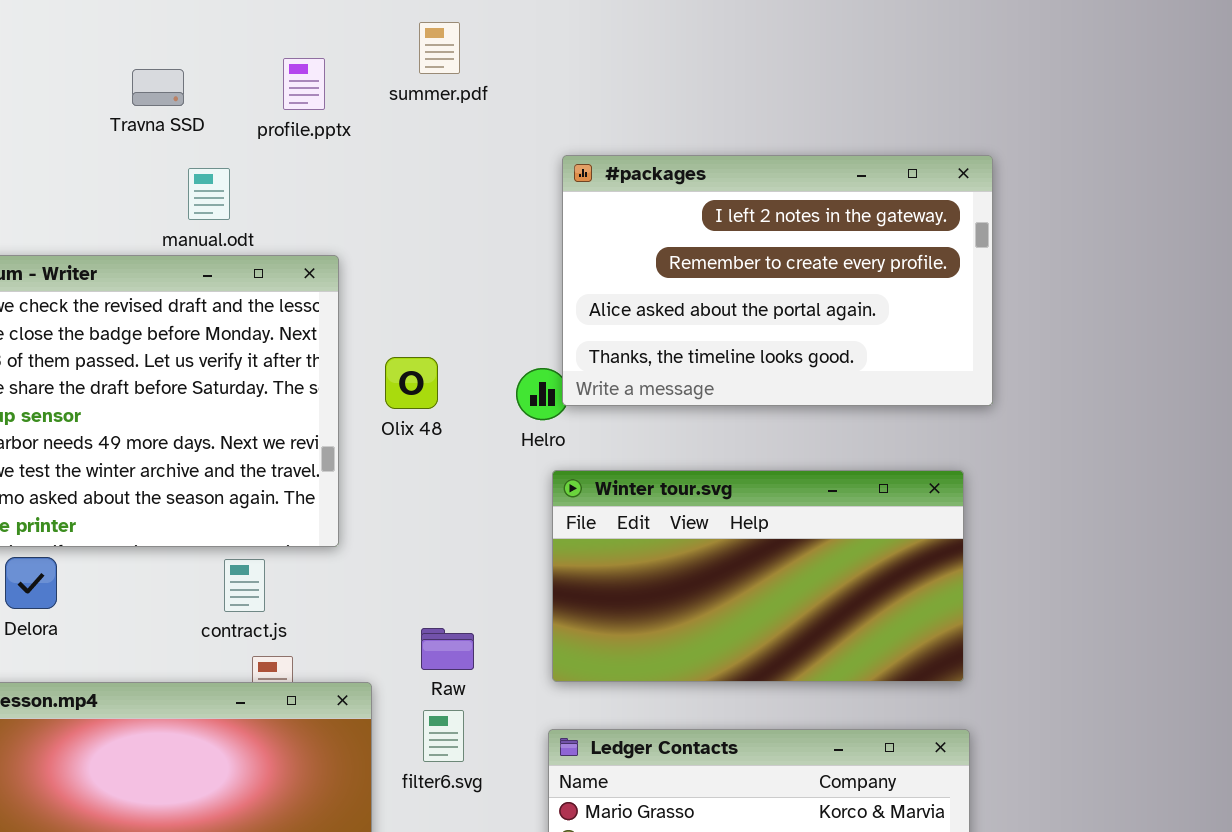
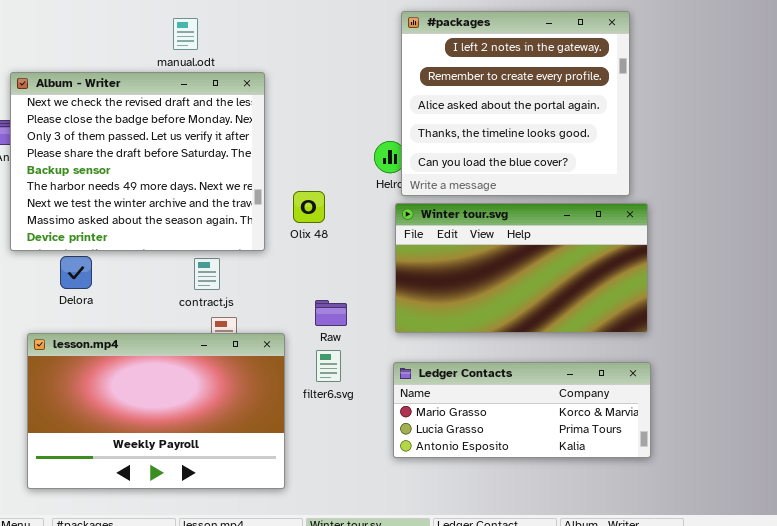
#packages: [562,155,993,406] -> [401,11,630,196], resized
Olix 48: [385,357,438,409] -> [293,191,325,223], moved

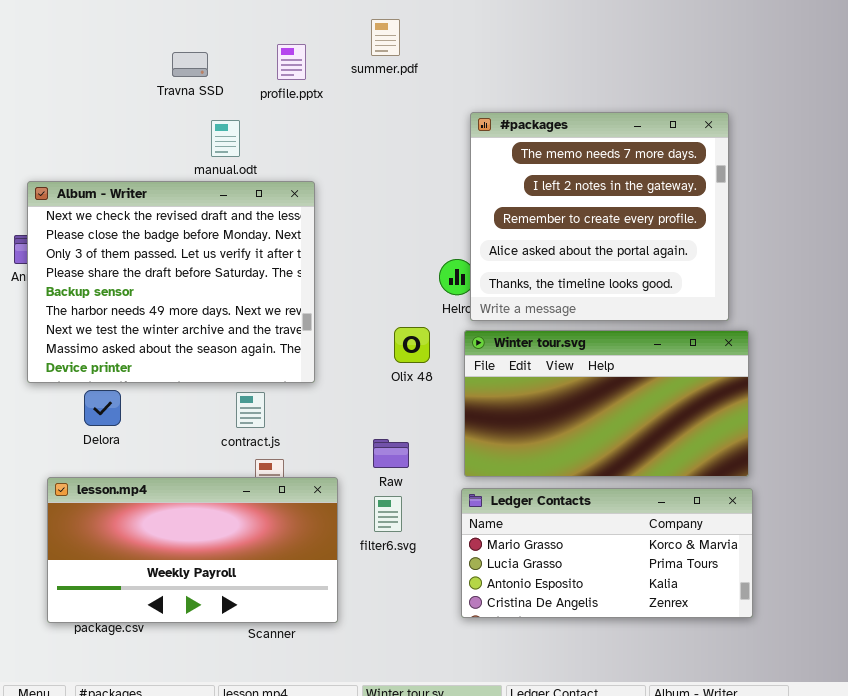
#packages: [401,11,630,196] -> [470,112,729,321], scrolled up 1 row
Olix 48: [293,191,325,223] -> [394,327,430,363], moved
lesson.mp4: [27,333,285,489] -> [47,477,338,623], resized
Ledger Contacts: [393,362,651,458] -> [461,488,753,618], resized

